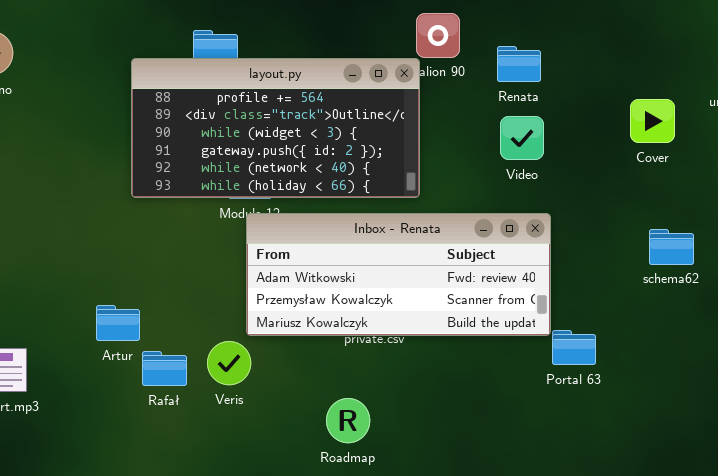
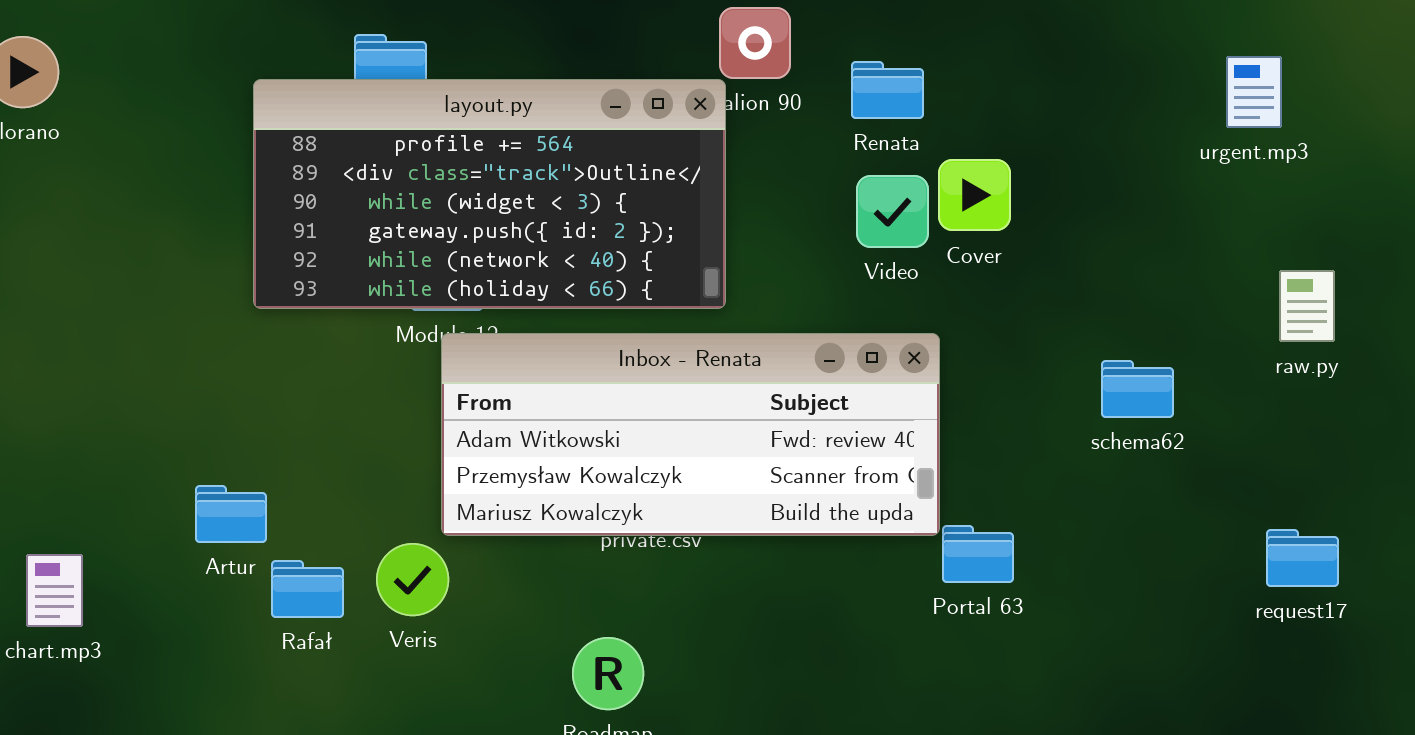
Cover: [630,99,675,143] -> [938,159,1011,231], moved

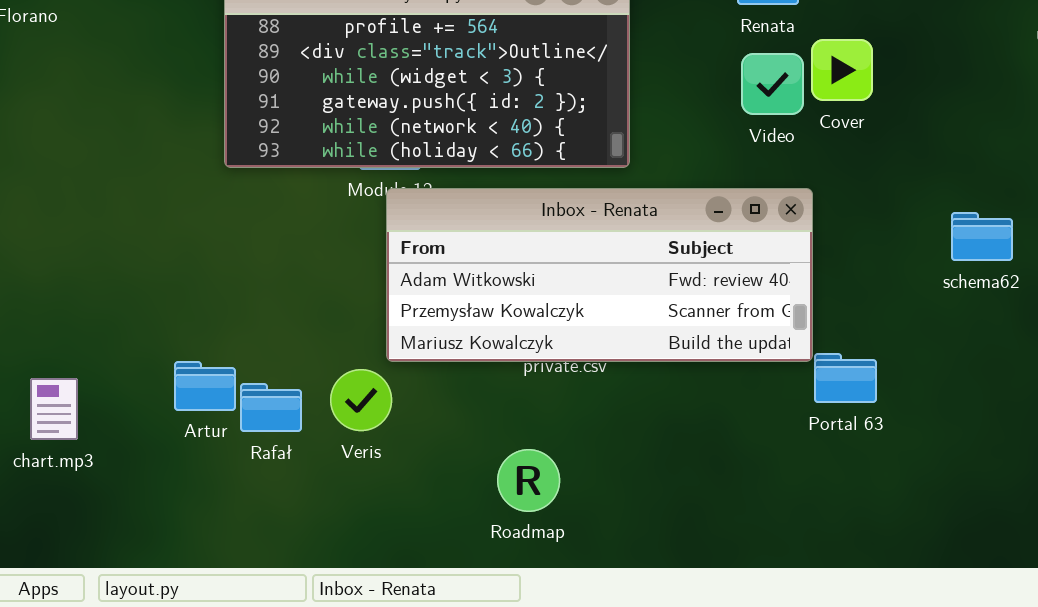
Artur: [195,485,267,543] -> [174,361,236,411], moved

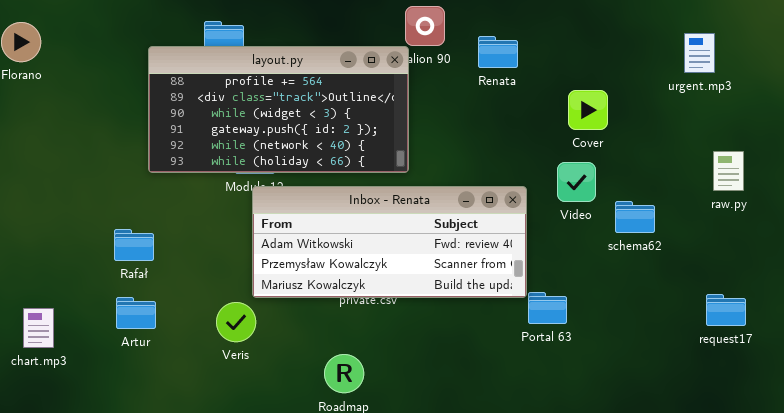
Cover: [811,39,873,101] -> [568,90,608,130], moved
Video: [741,53,804,115] -> [557,162,596,202], moved
Rafał: [240,383,302,432] -> [114,229,154,261], moved

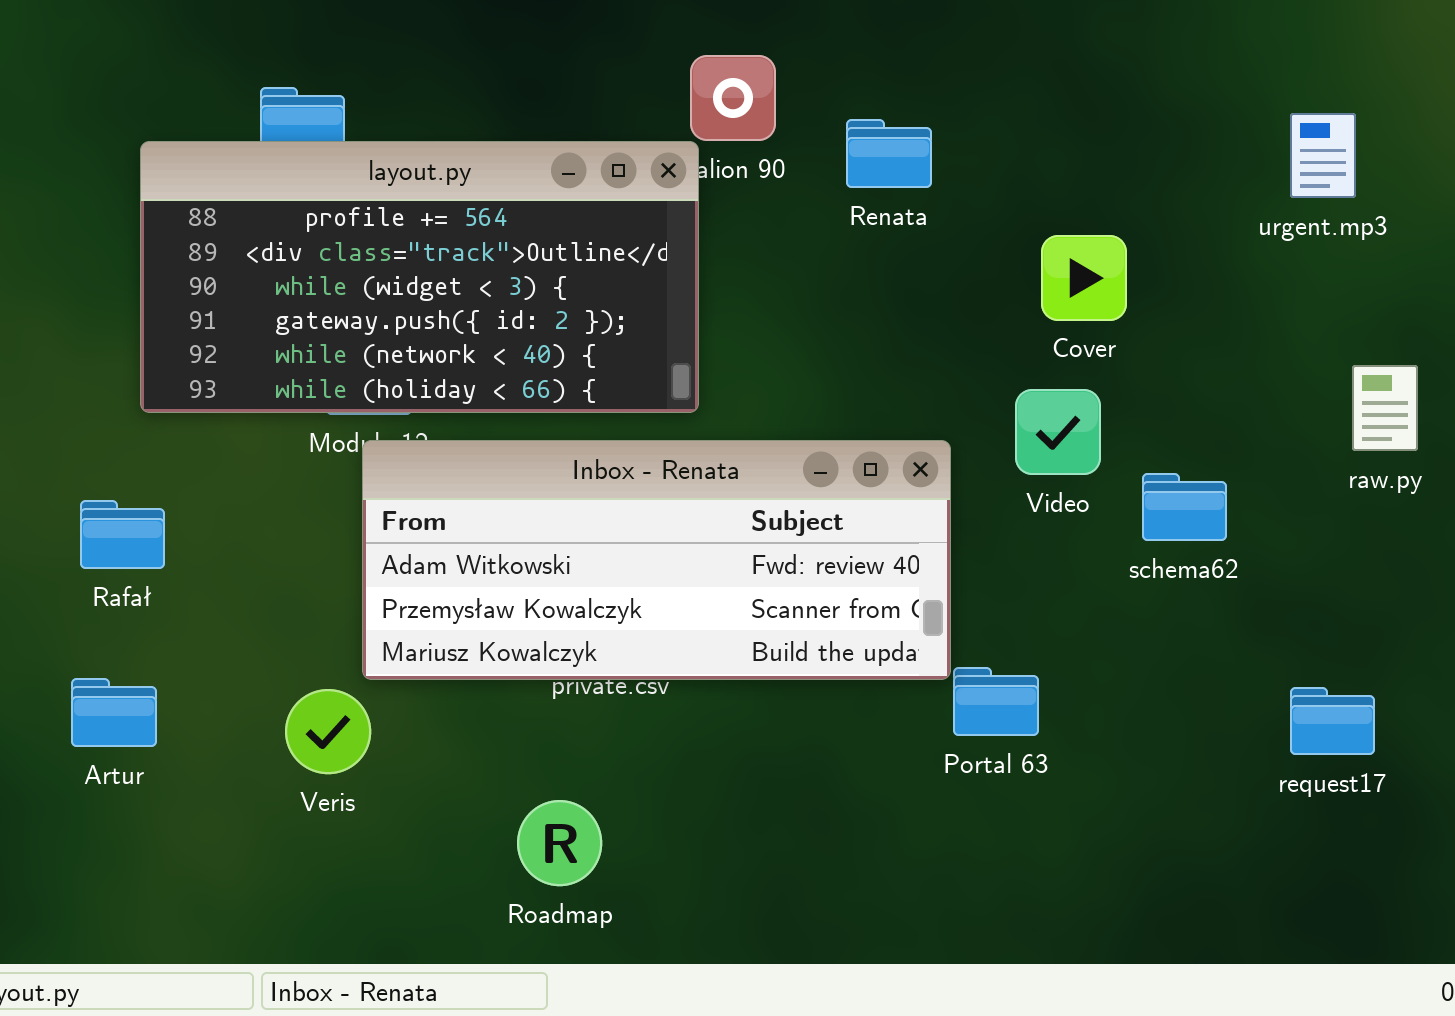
Rafał: [114,229,154,261] -> [80,500,165,569], moved
request17: [706,294,746,326] -> [1290,687,1375,755], moved

